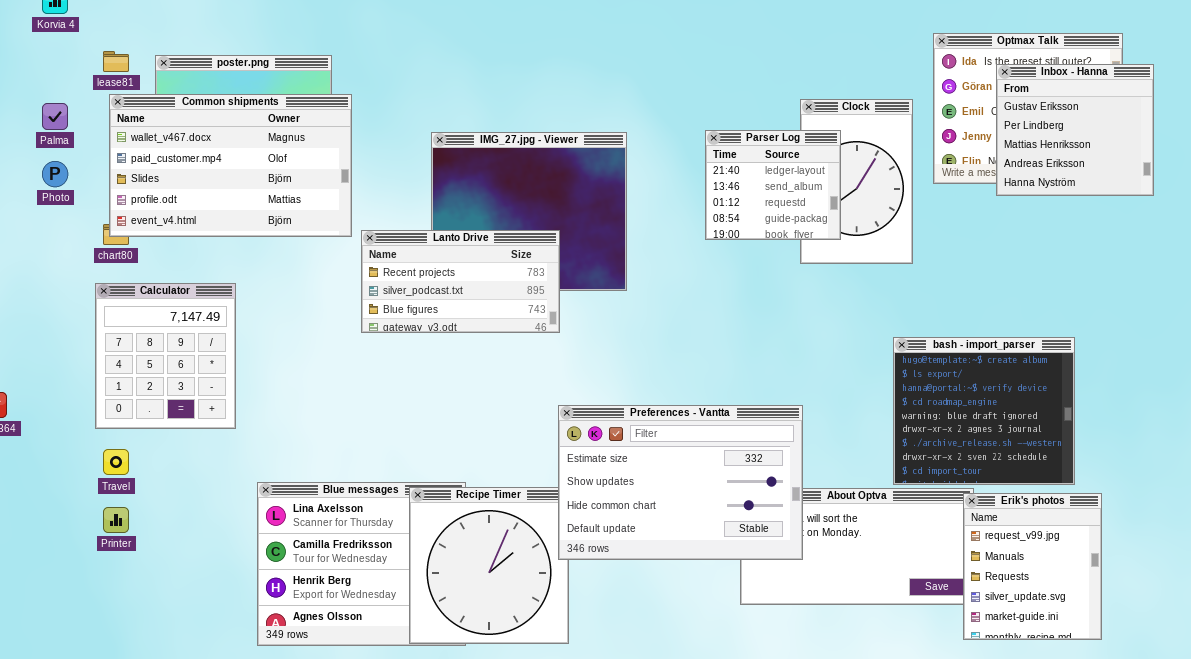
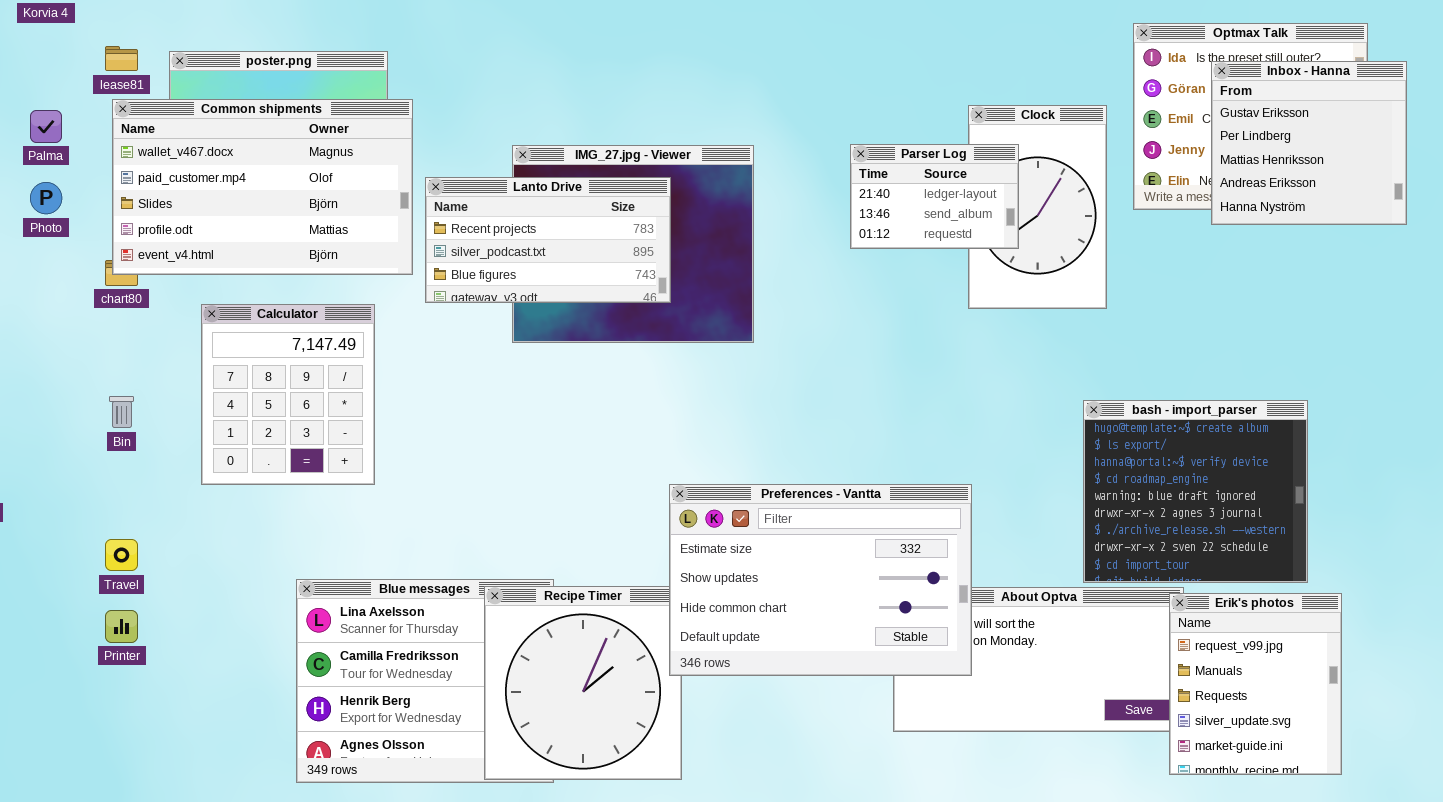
Parser Log: [705,130,841,240] -> [850,144,1019,249], resized
Lanto Drive: [361,230,560,333] -> [425,177,671,303], moved
Calculator: [95,283,236,429] -> [201,304,375,485], moved

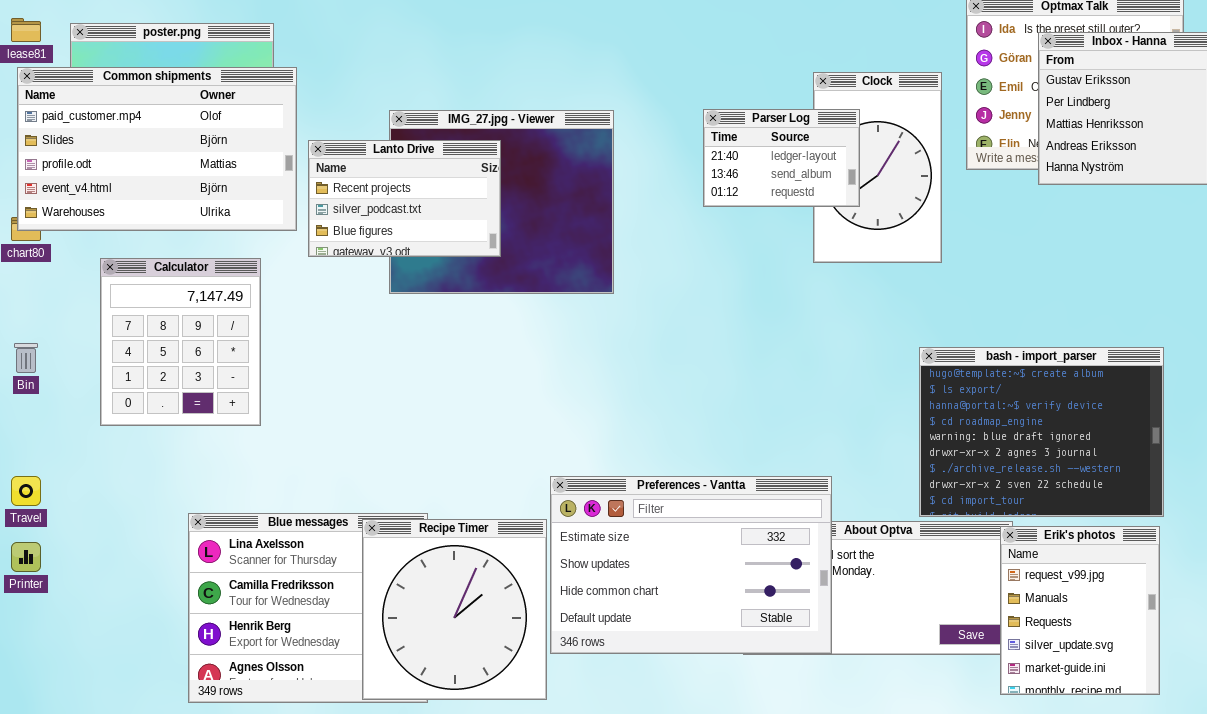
Common shipments: [112,99,413,275] -> [17,67,297,231], scrolled down 1 row
Lanto Drive: [425,177,671,303] -> [308,140,501,257], resized
bash - import_parser: [1083,400,1308,583] -> [919,347,1164,517], resized
Preferences - Vantta: [669,484,972,676] -> [550,476,832,654], moved

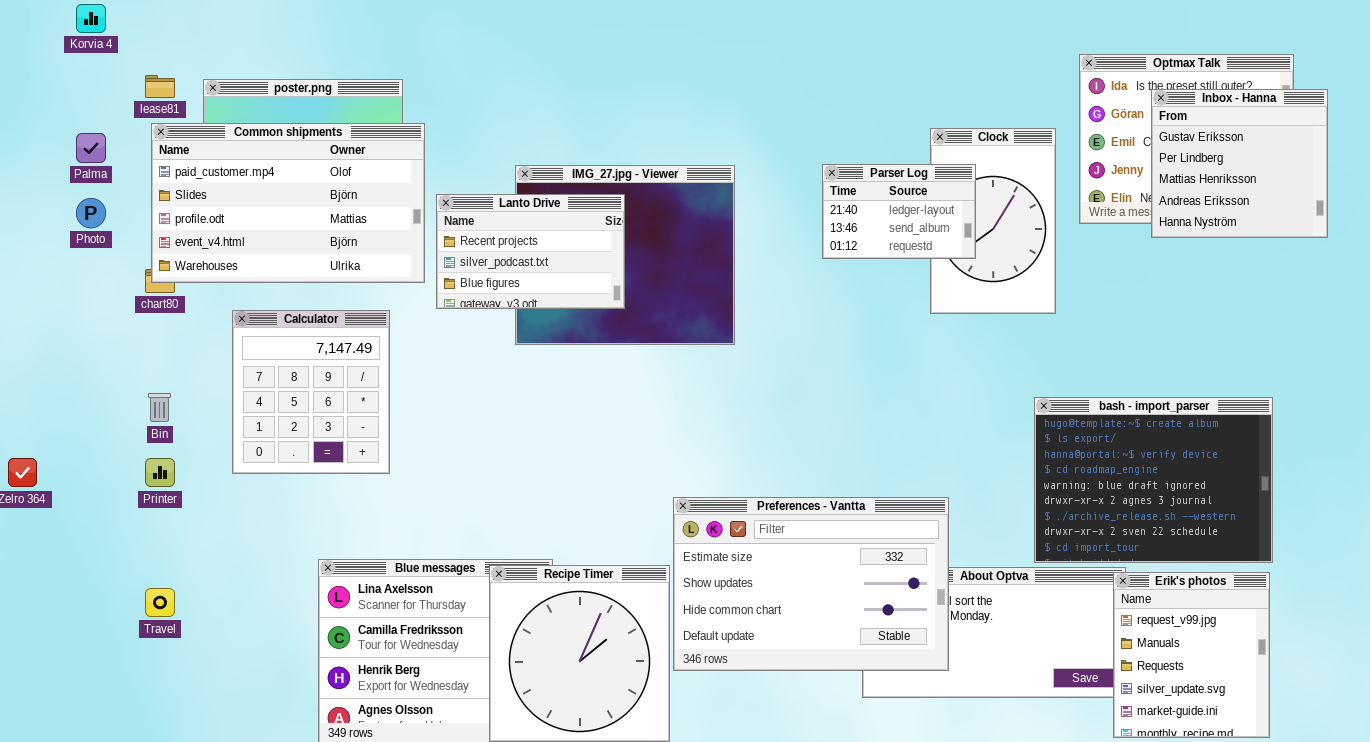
Travel: [11,476,41,506] -> [145,588,175,617], moved
Preferences - Vantta: [550,476,832,654] -> [673,497,949,671], moved
Printer: [11,542,41,572] -> [145,458,175,487], moved

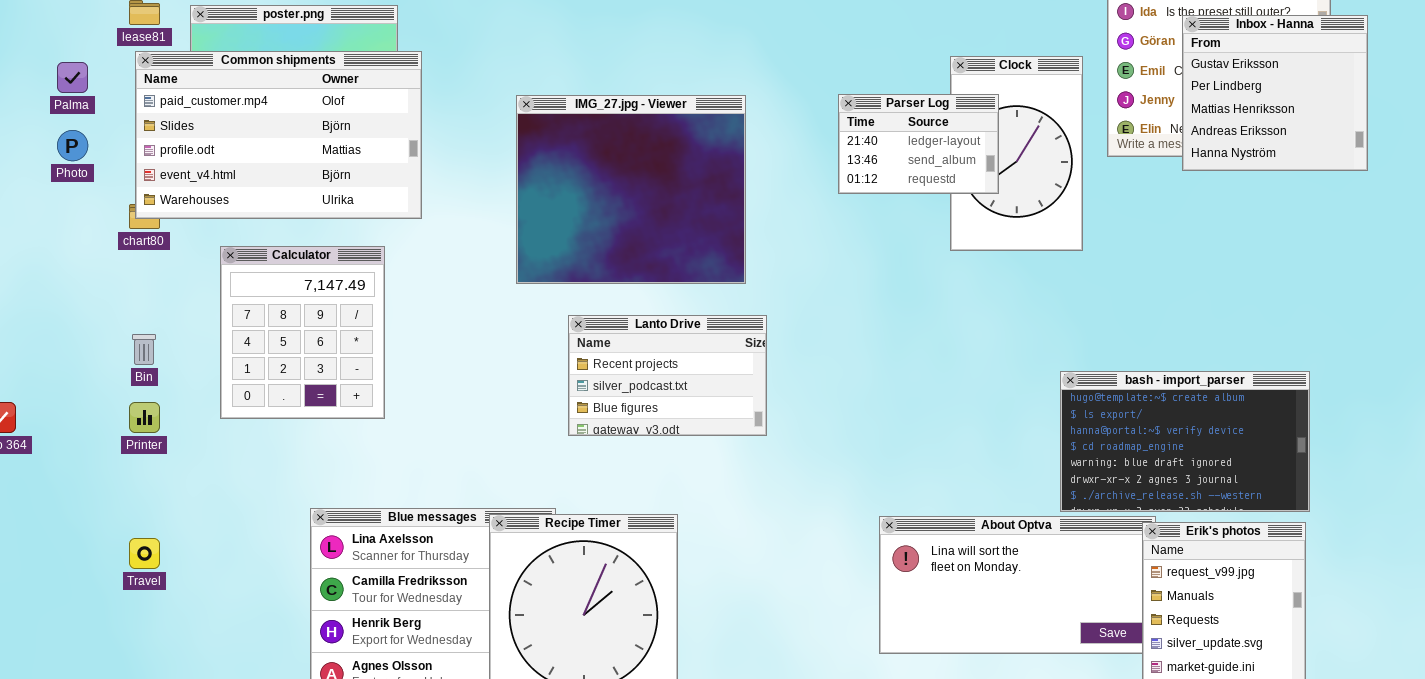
Lanto Drive: [436,194,625,309] -> [568,315,767,436], moved
bash - import_parser: [1034,397,1273,563] -> [1060,371,1310,512], resized
Preferences - Vantta: [673,497,949,671] -> none, closed

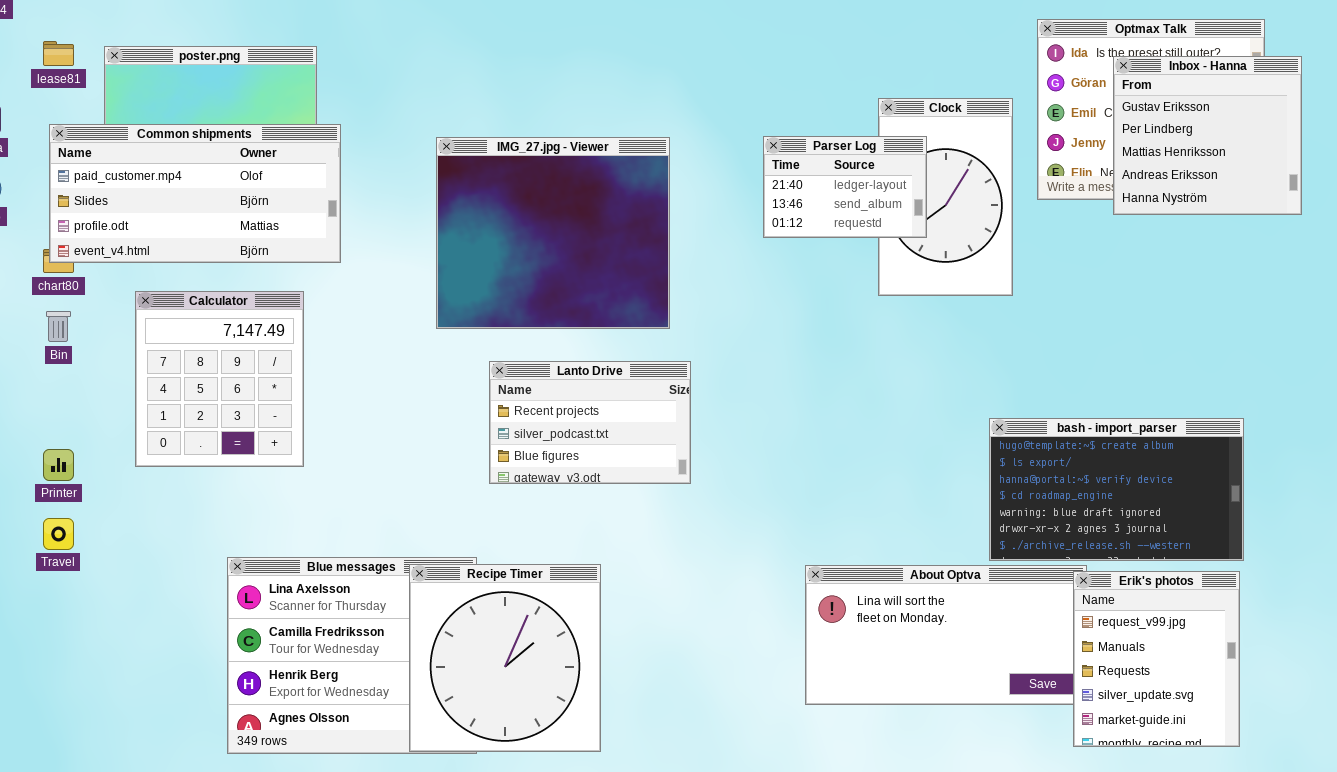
Common shipments: [135,51,422,219] -> [49,124,341,263], resized
Bin: [132,334,156,365] -> [46,311,71,342], moved
Travel: [129,538,160,569] -> [43,518,74,550], moved

